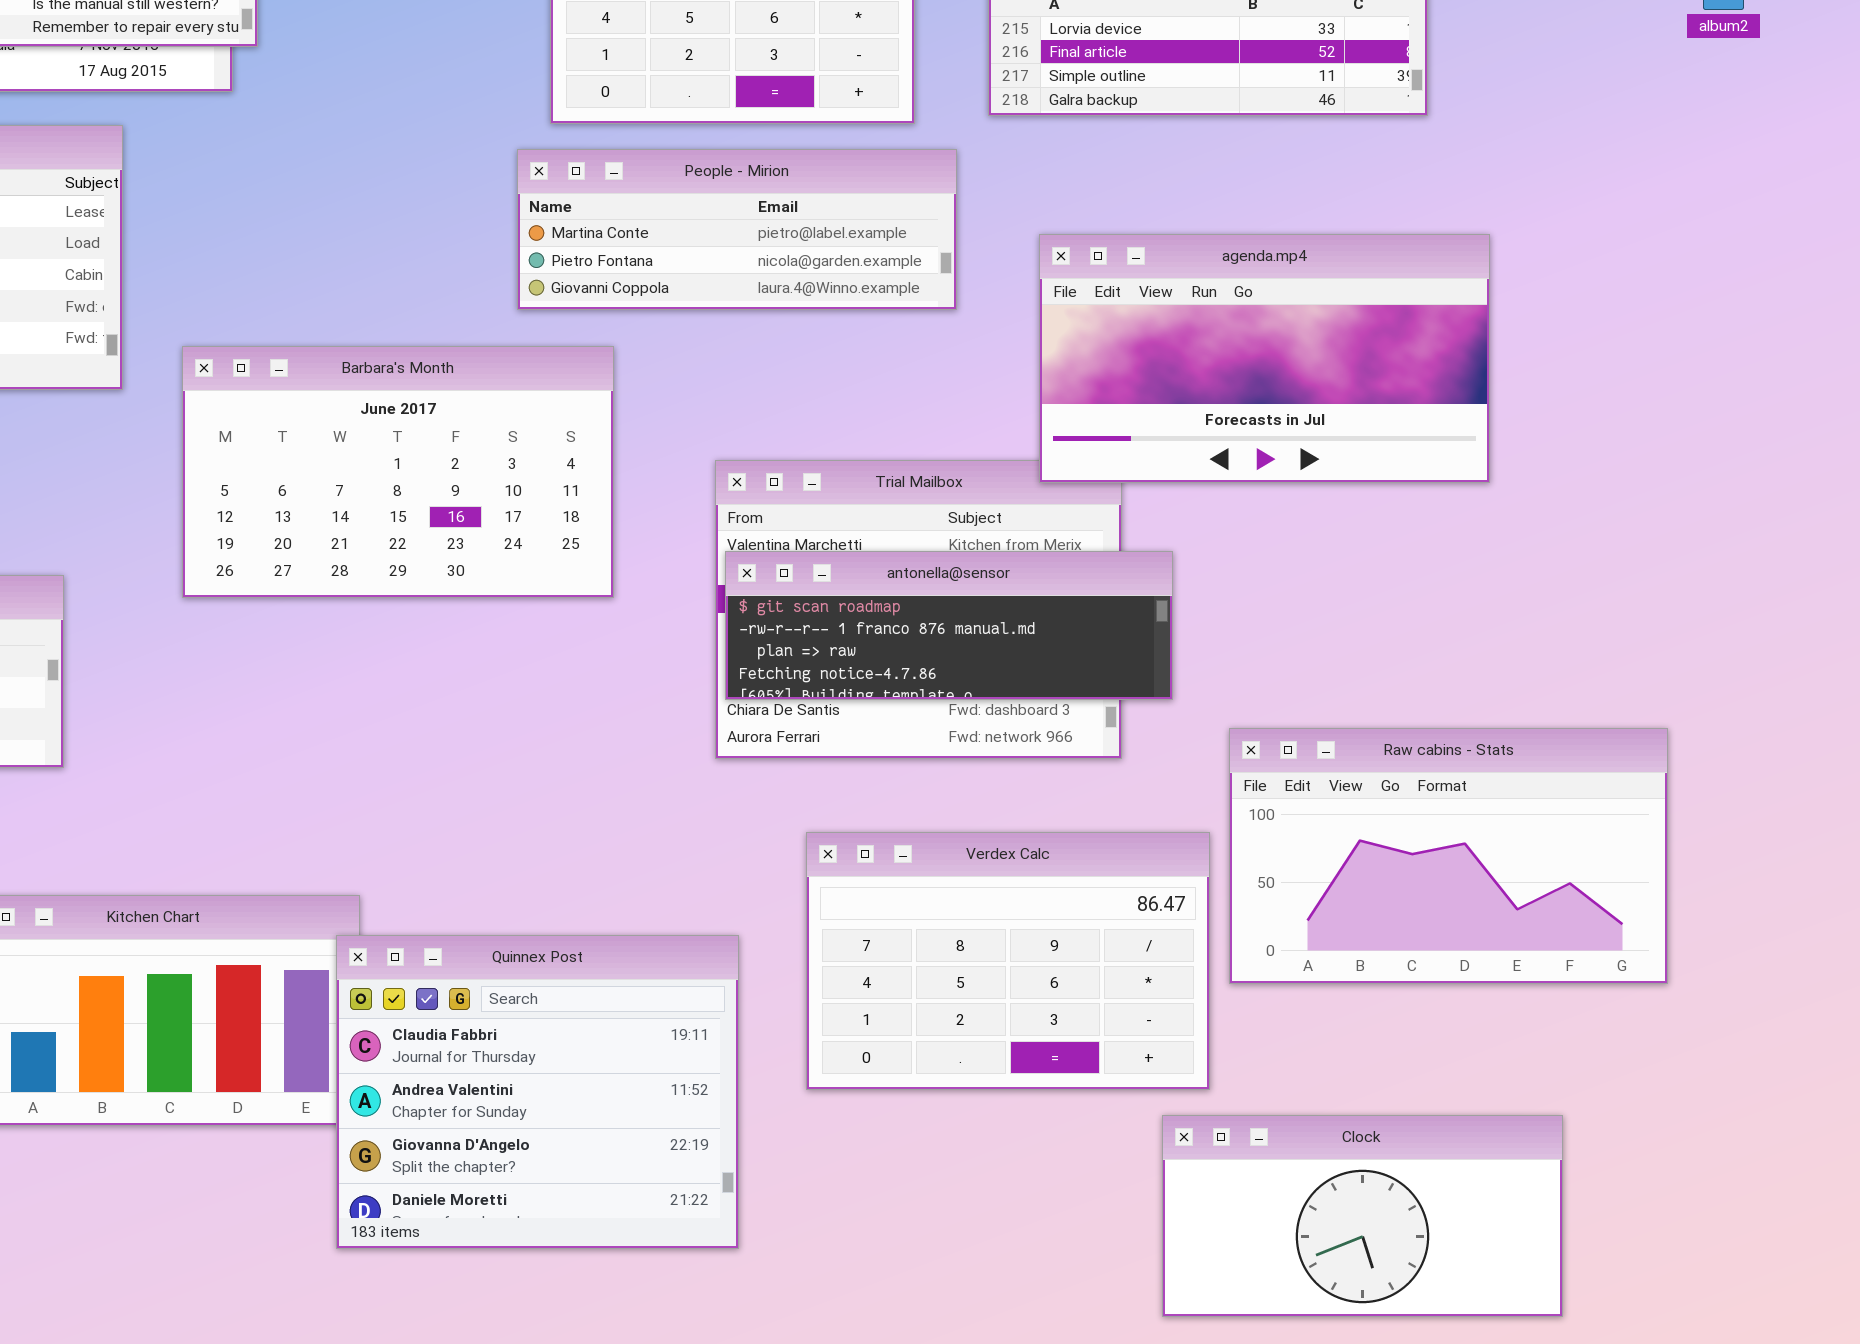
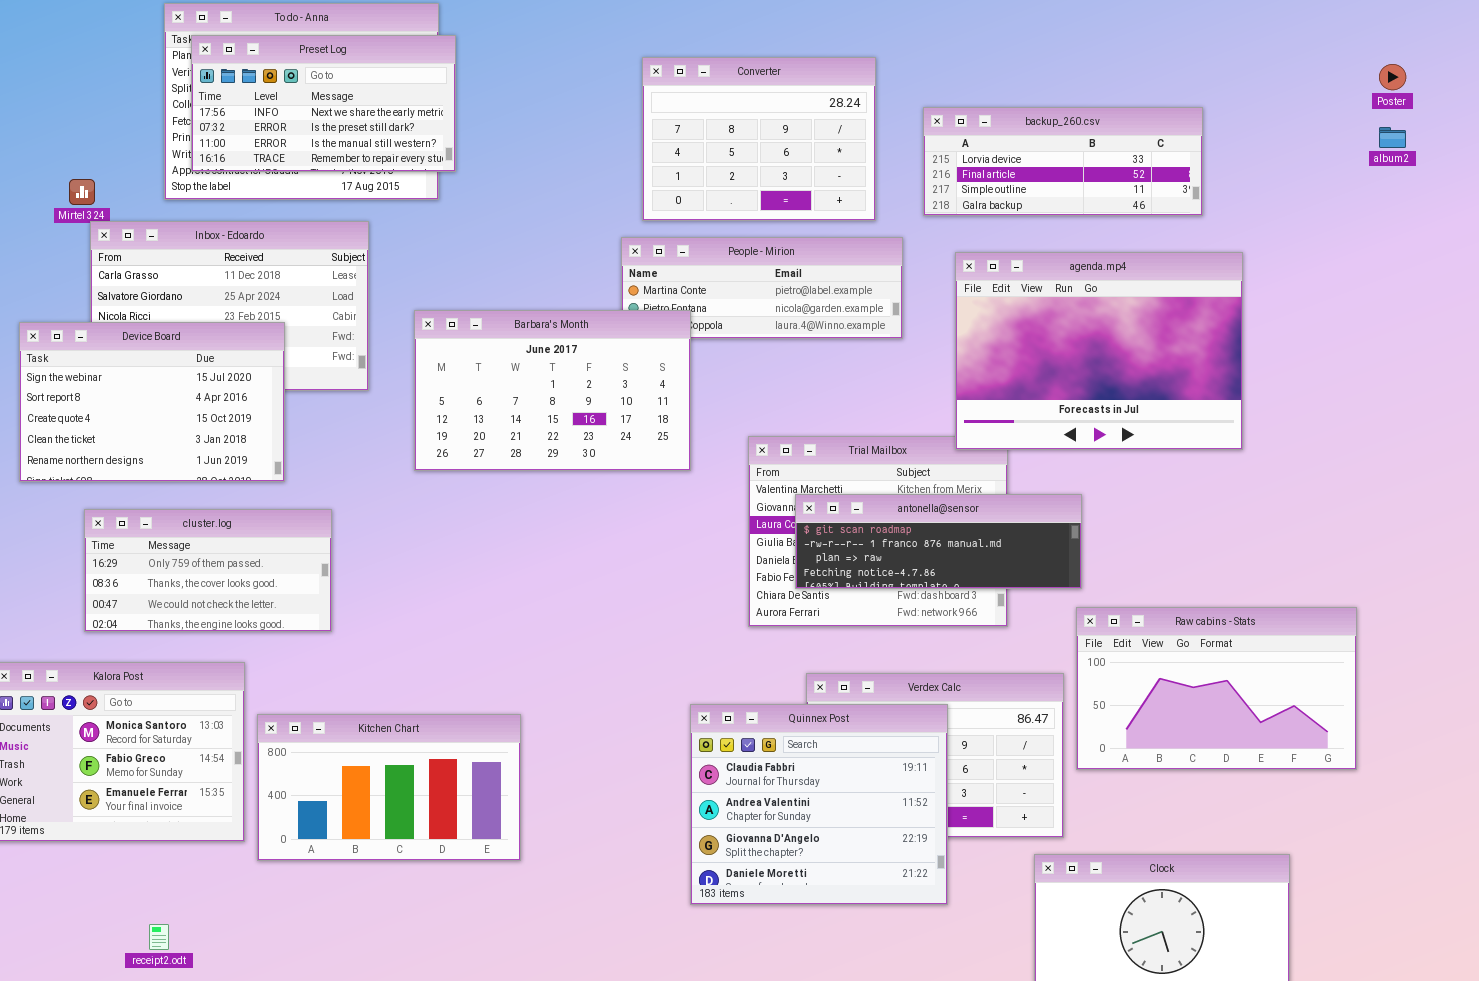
agenda.mp4: [1039,234,1490,483] -> [955,252,1243,450], resized
Barbara's Month: [182,346,614,598] -> [414,310,691,471], moved
antonella@sensor: [725,551,1173,700] -> [795,494,1082,589], moved
Quinnex Post: [336,935,739,1249] -> [690,704,948,905], moved

